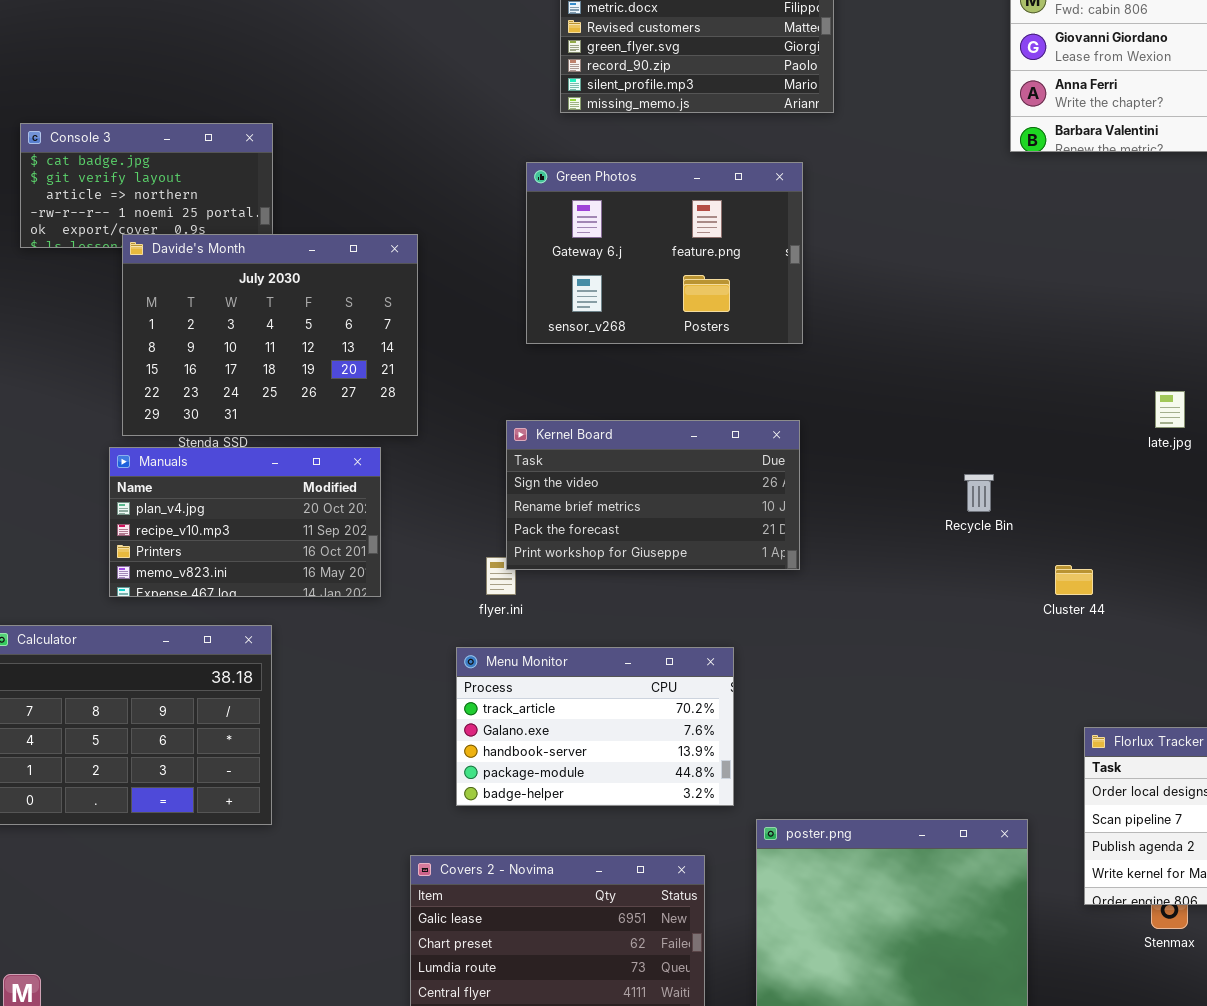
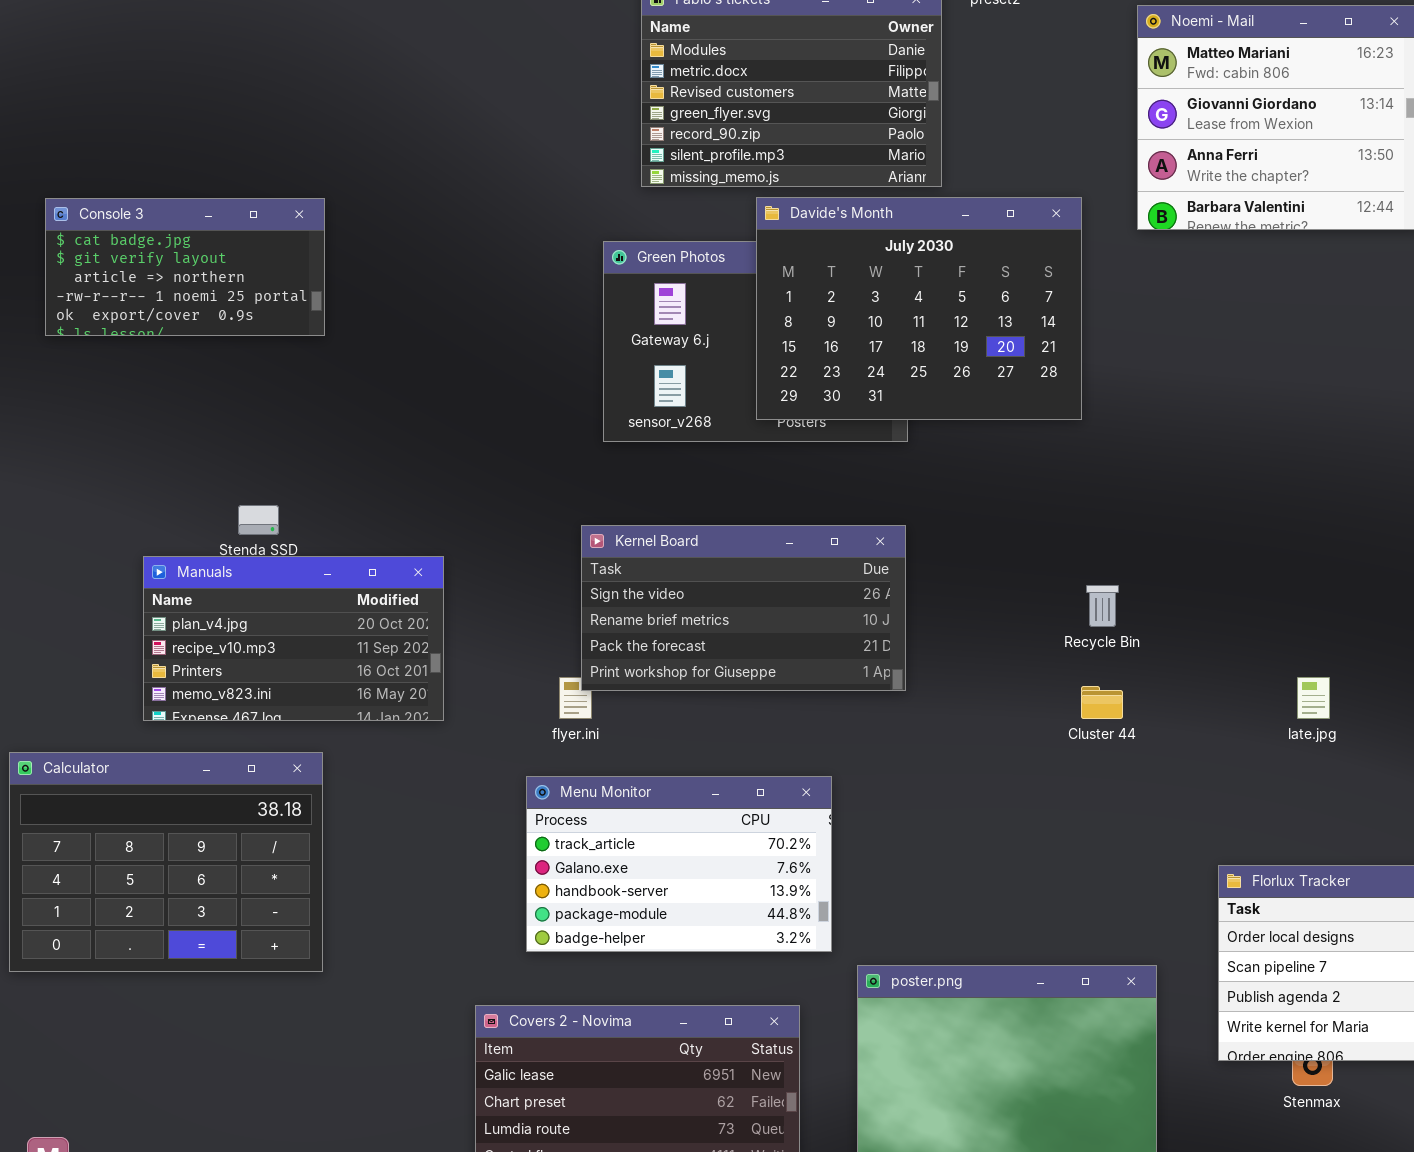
Davide's Month: [122,234,418,436] -> [756,197,1082,420], moved
late.jpg: [1155,391,1185,428] -> [1297,677,1330,719], moved
Cluster 44: [1055,565,1093,595] -> [1081,686,1123,719], moved

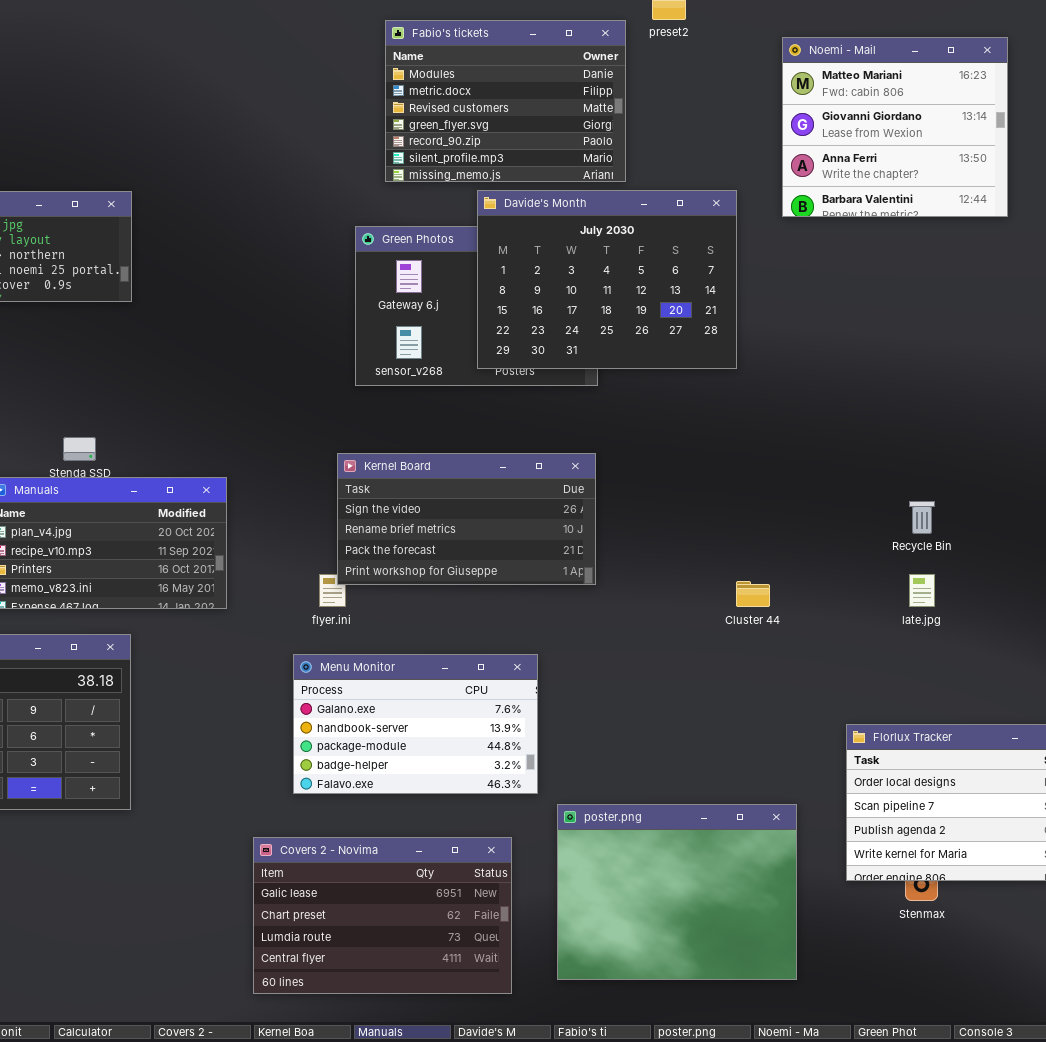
Recycle Bin: [1086,585,1119,627] -> [909,501,935,534], moved
Menu Monitor: [526,776,832,952] -> [293,654,538,794], scrolled down 1 row

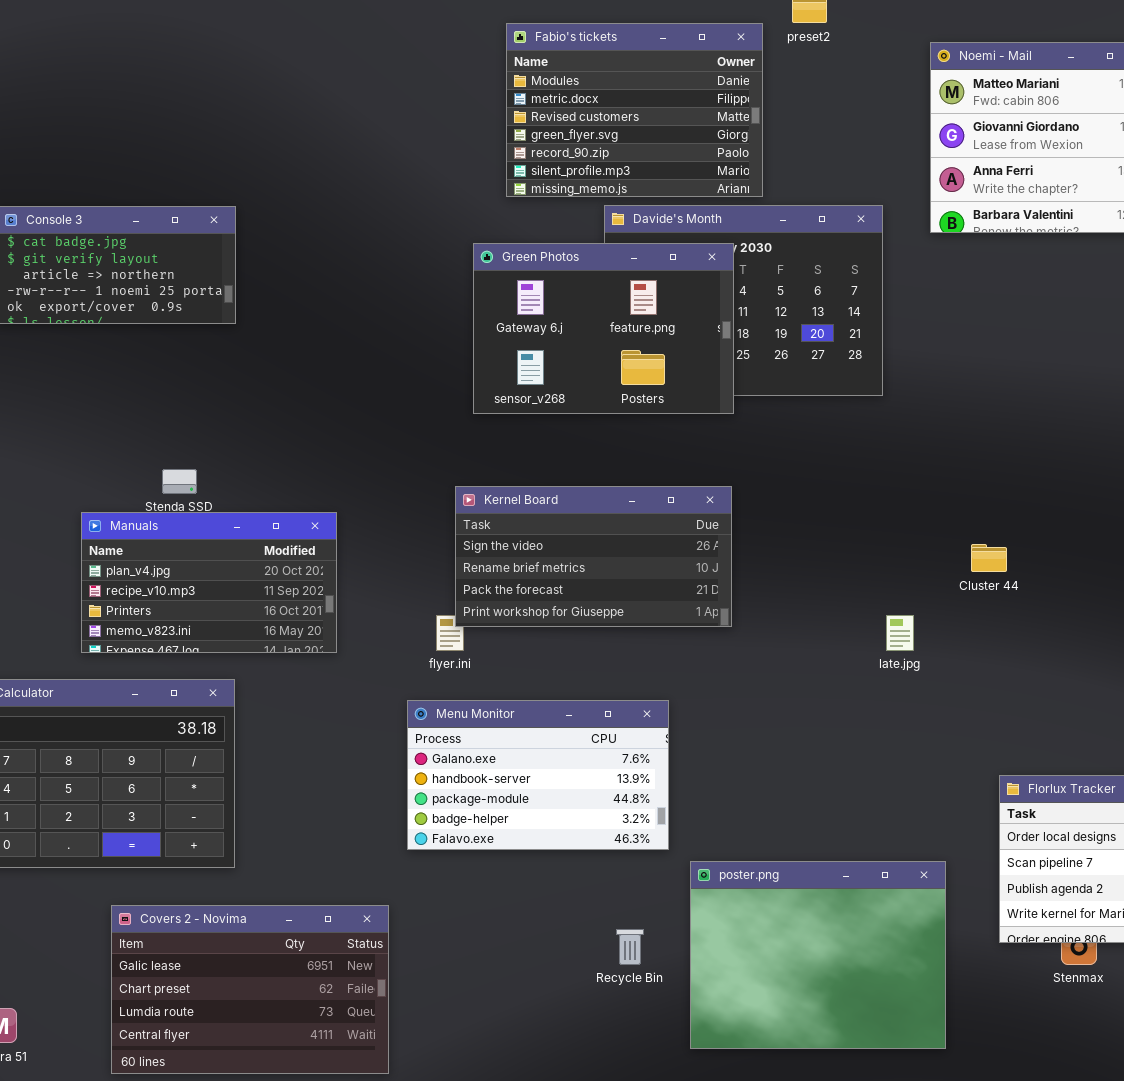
Green Photos: [355,226,598,386] -> [473,243,734,414], raised
Recycle Bin: [909,501,935,534] -> [616,929,644,965], moved
late.jpg: [909,574,935,607] -> [886,615,914,651], moved
Cluster 44: [736,581,770,607] -> [971,544,1007,572], moved
Covers 2 - Novima: [253,837,512,994] -> [111,905,389,1074], moved

